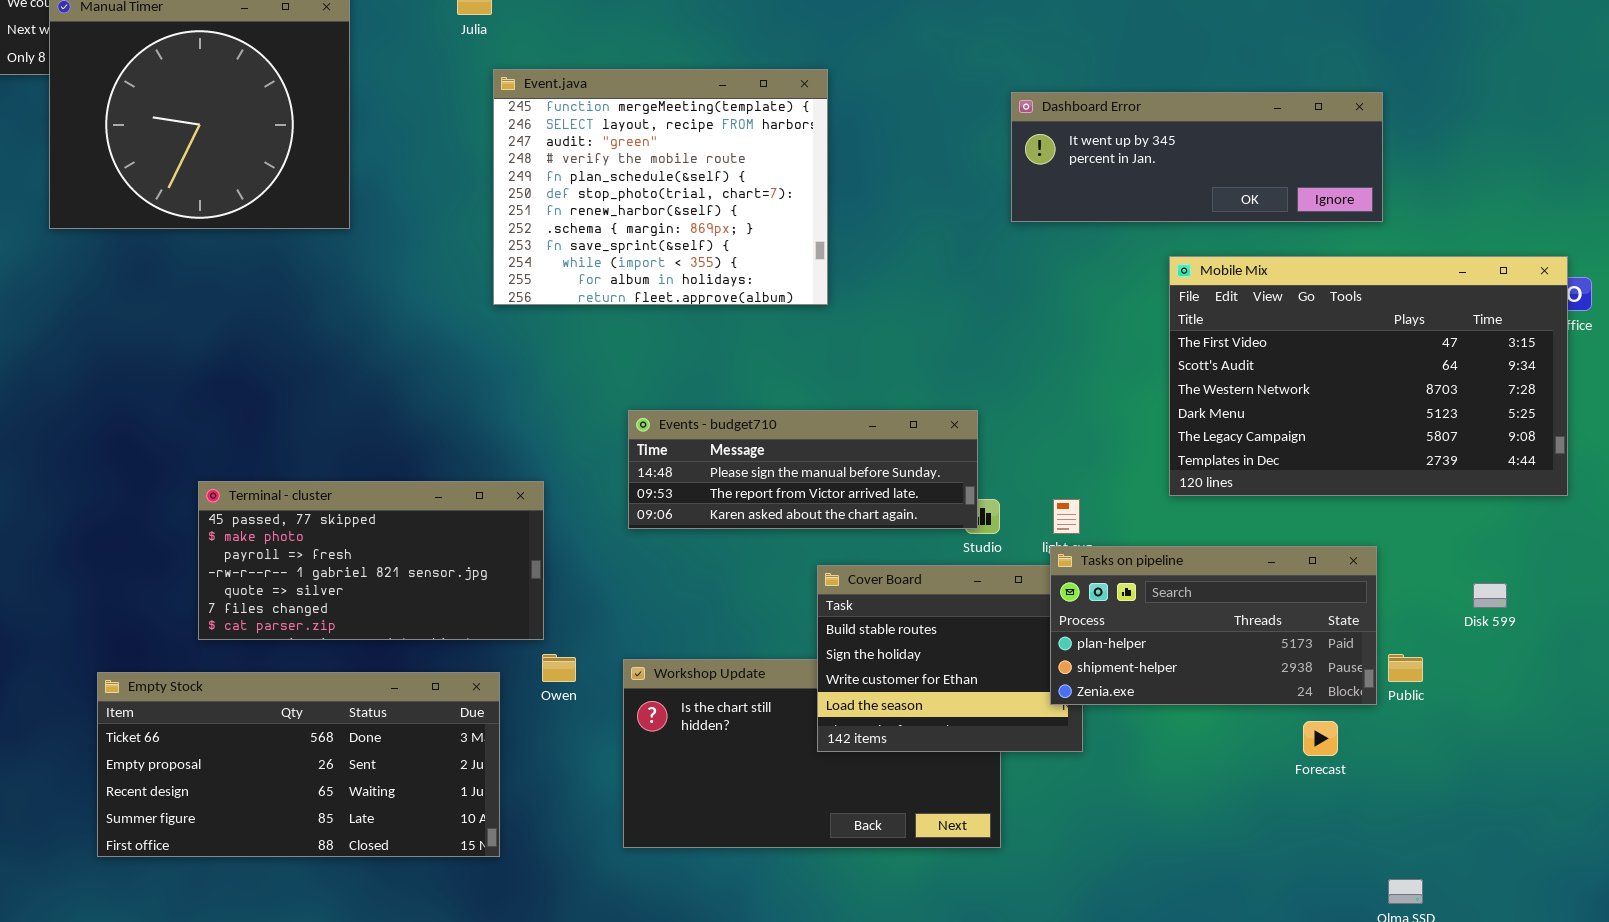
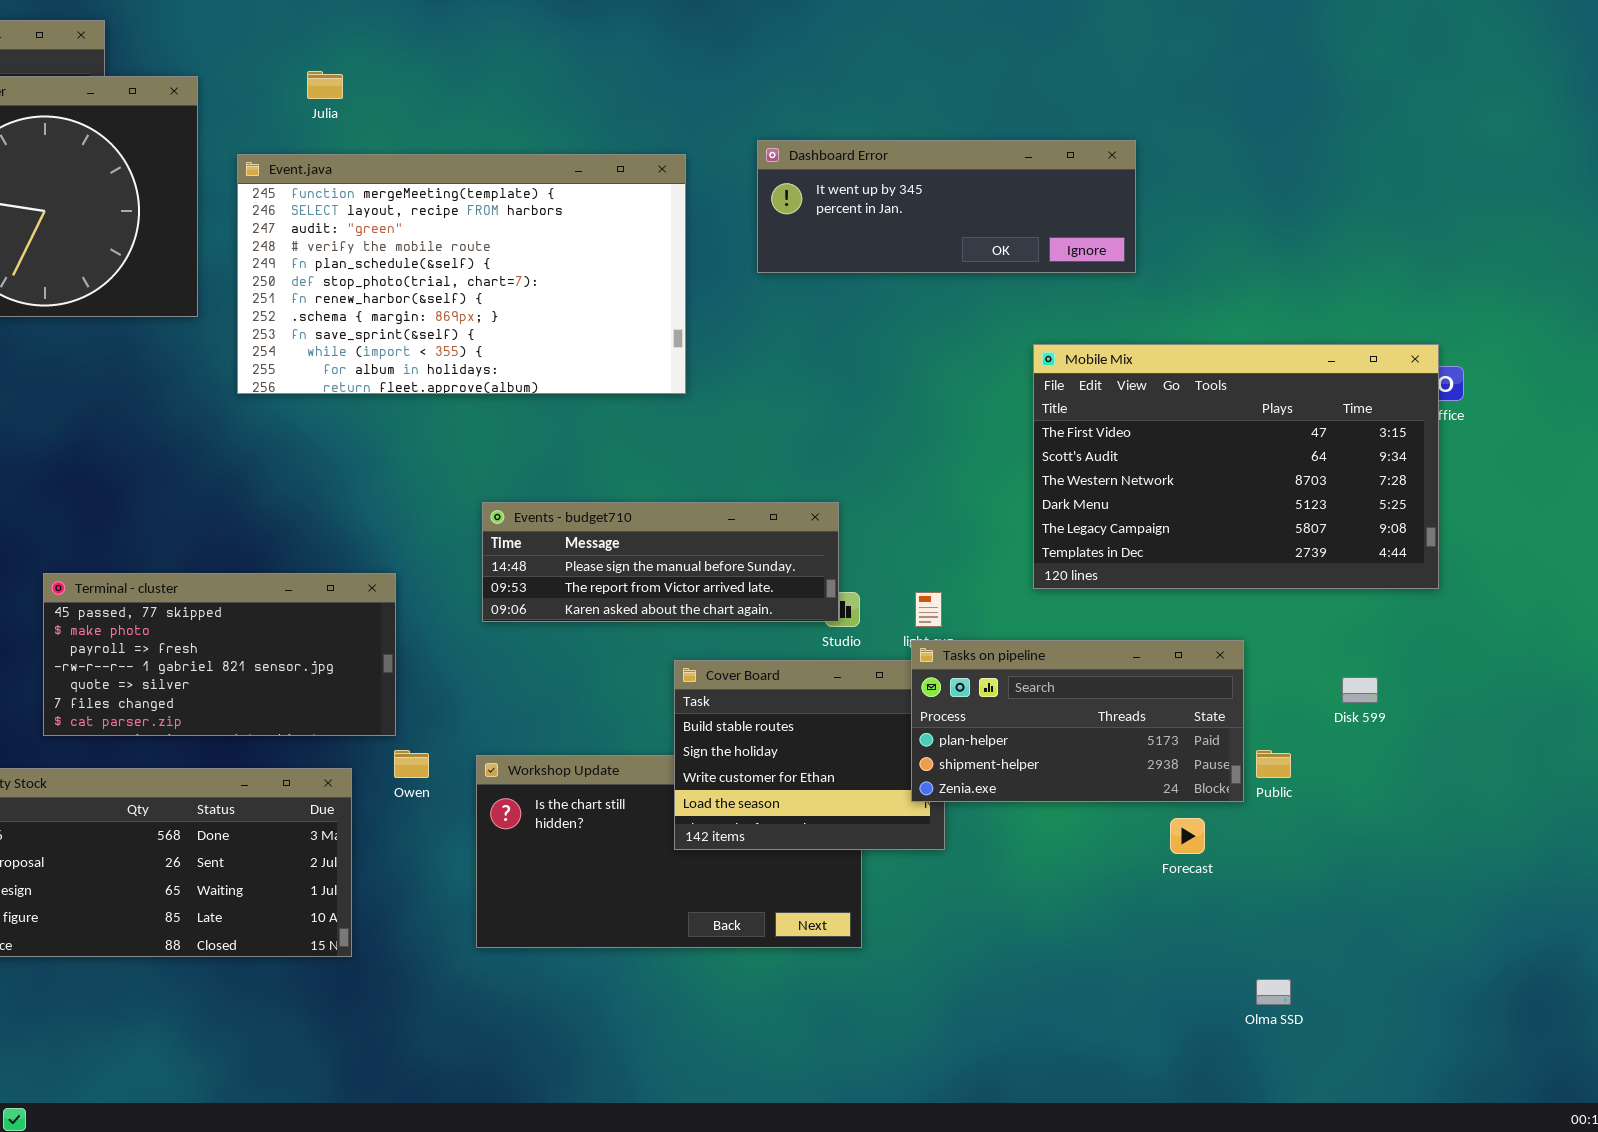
Event.java: [493,69,828,305] -> [237,154,686,394], resized
Dashboard Error: [1011,92,1383,222] -> [757,140,1136,273], moved

